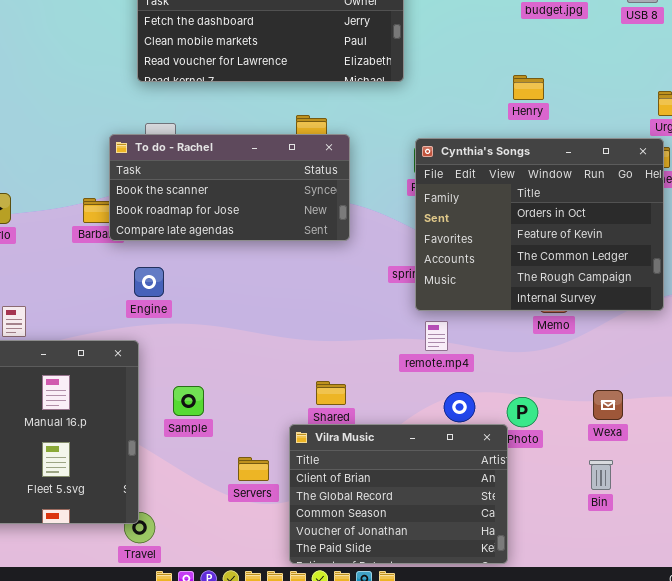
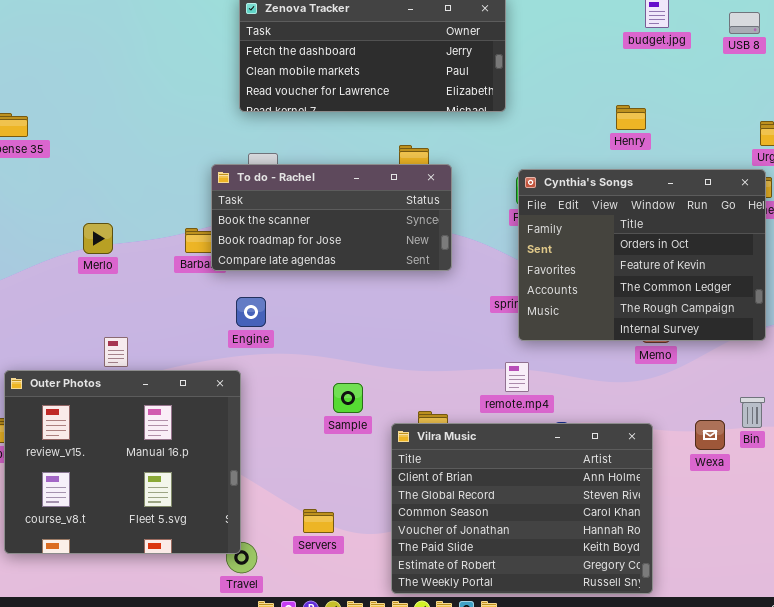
remote.mp4: [425,321,448,351] -> [505,362,529,392], moved
Sample: [173,386,204,416] -> [333,383,363,413], moved
Vilra Music: [289,424,508,564] -> [391,423,653,594], resized
Servers: [238,457,269,481] -> [303,509,334,533], moved
Bin: [589,460,613,490] -> [740,397,765,428], moved

